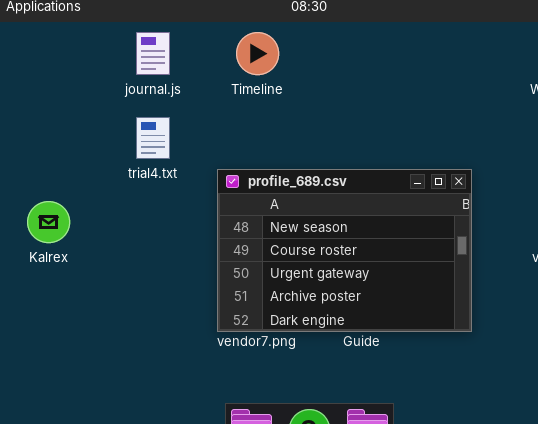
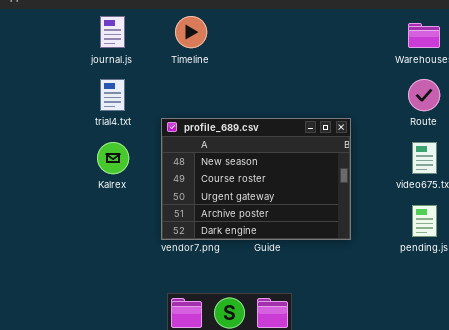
Kalrex: [27,201,70,243] -> [97,142,129,174], moved

